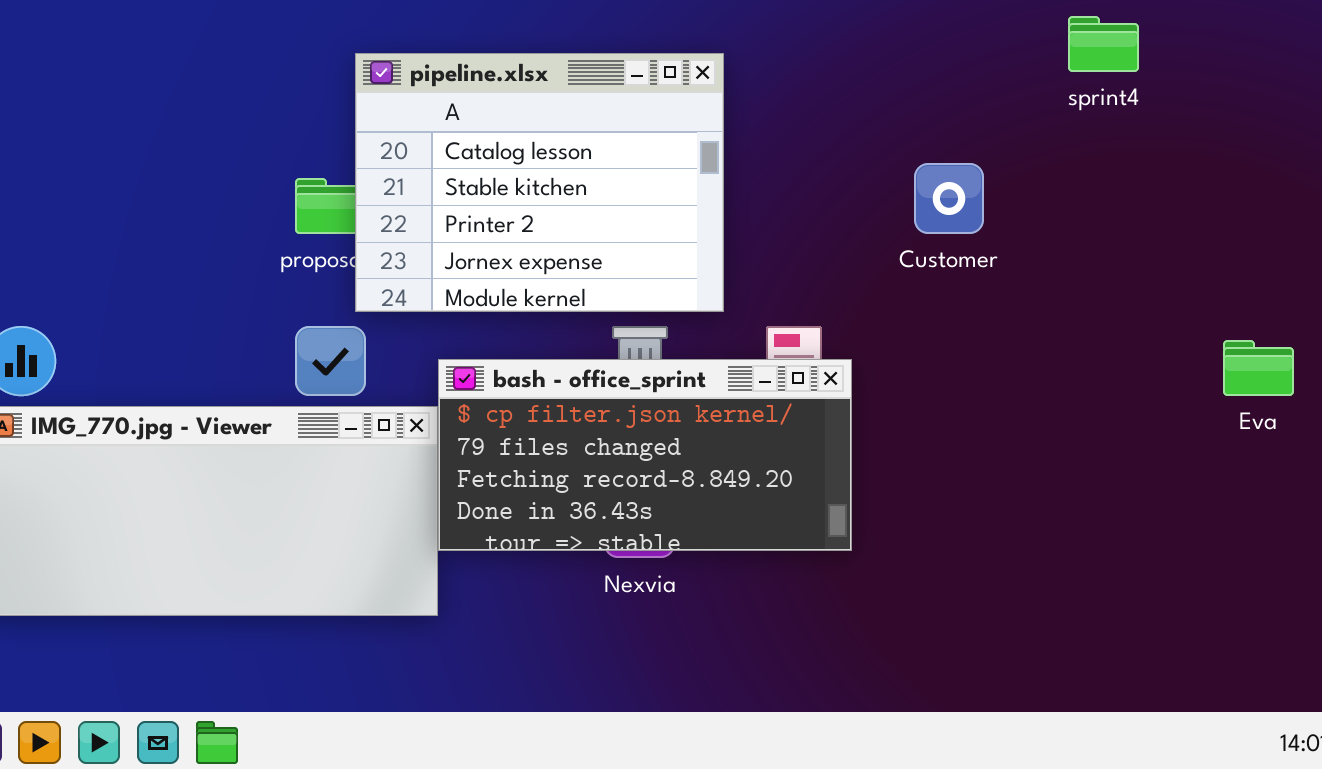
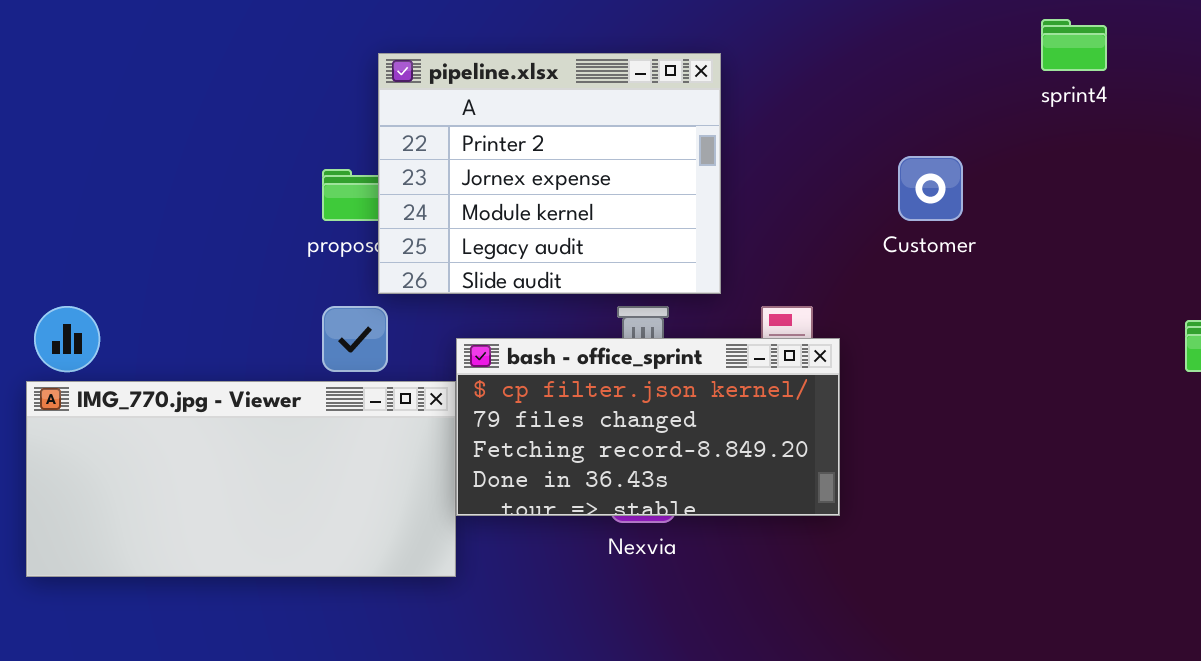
pipeline.xlsx: [355,53,724,312] -> [378,53,721,294], scrolled down 2 rows

